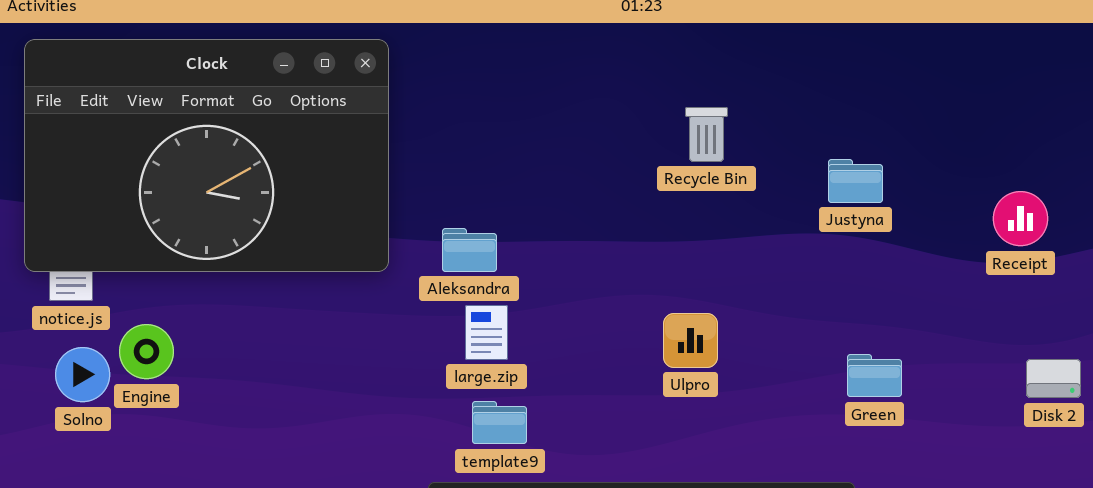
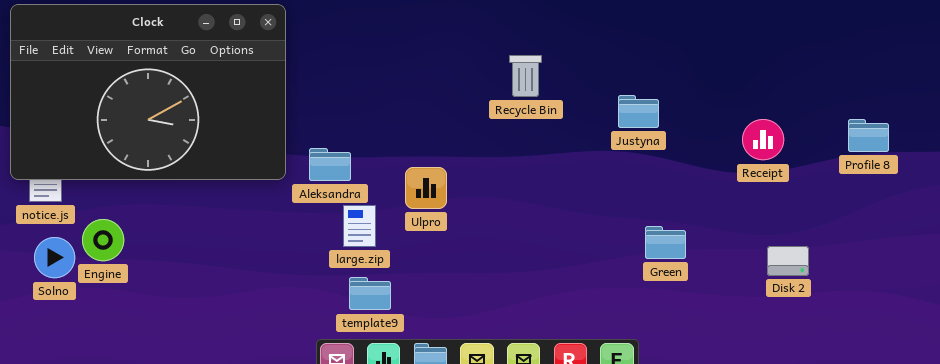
Aleksandra: [442,228,497,272] -> [309,148,351,181], moved
Ulpro: [663,313,718,368] -> [405,167,447,209], moved
Green: [847,354,902,397] -> [645,226,686,259], moved

